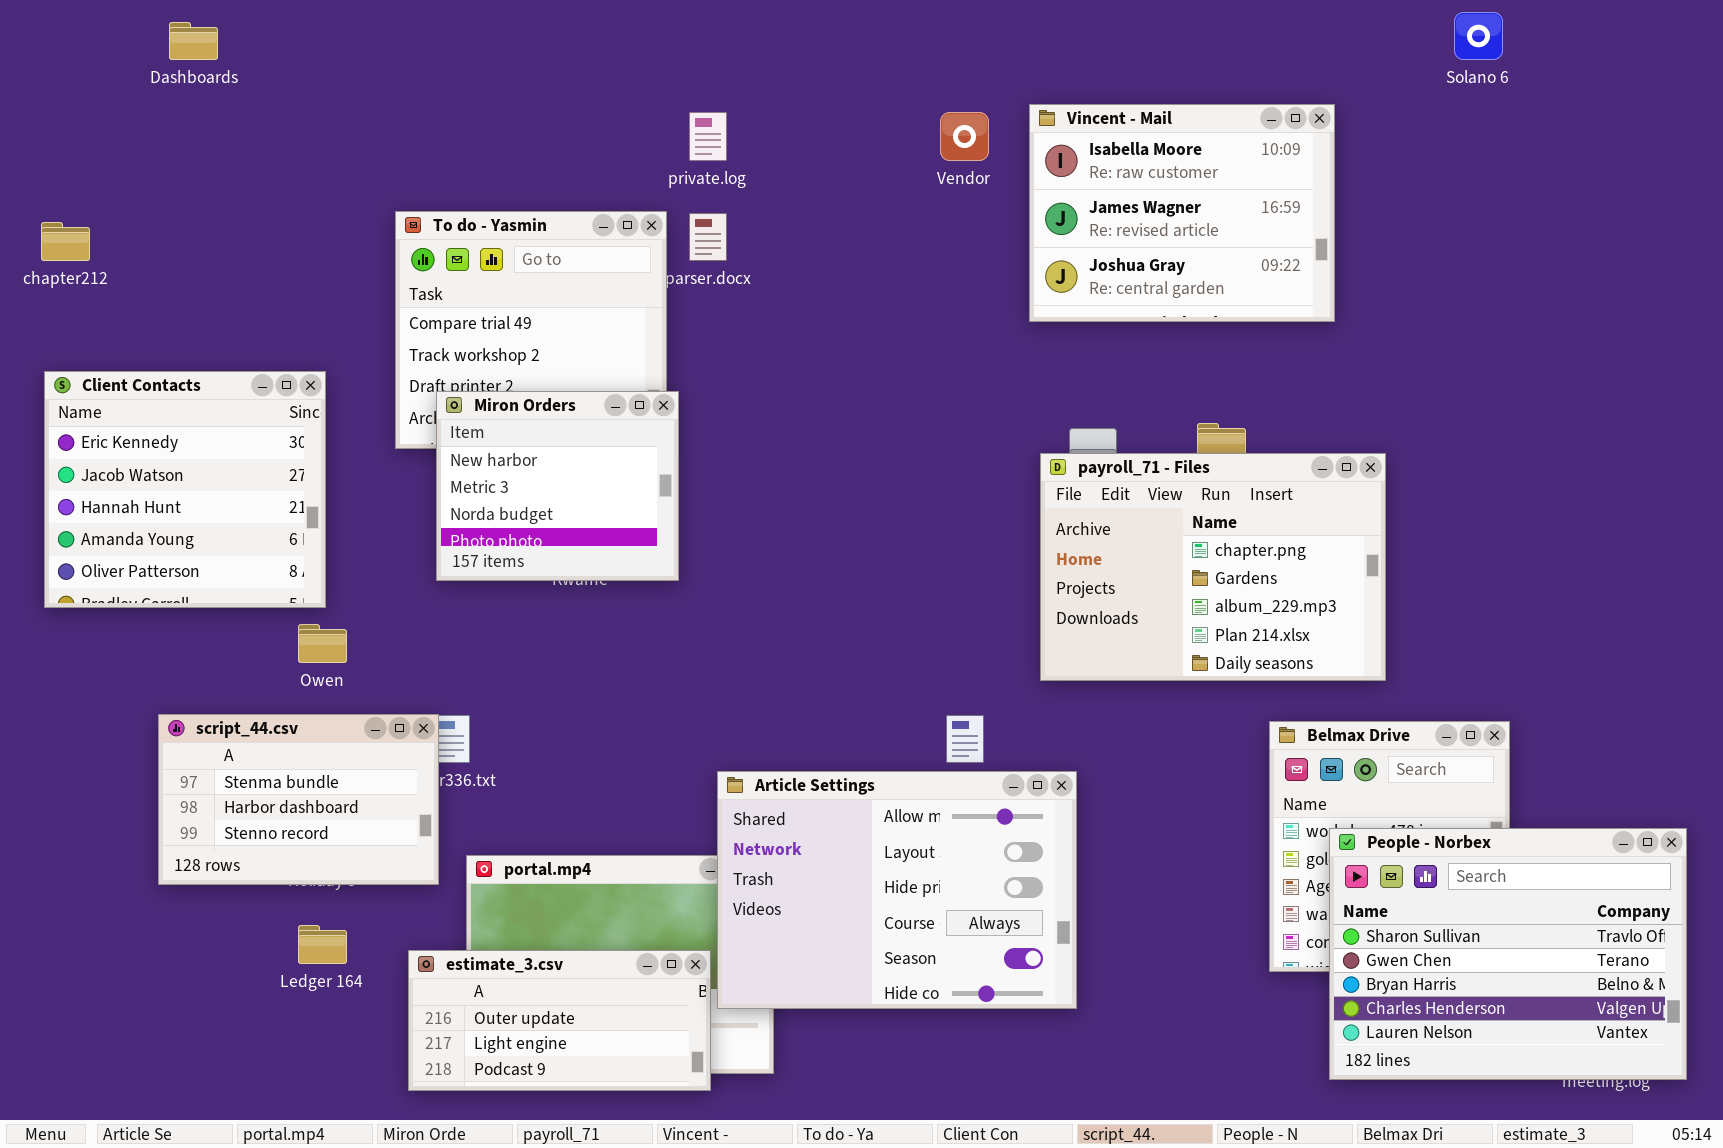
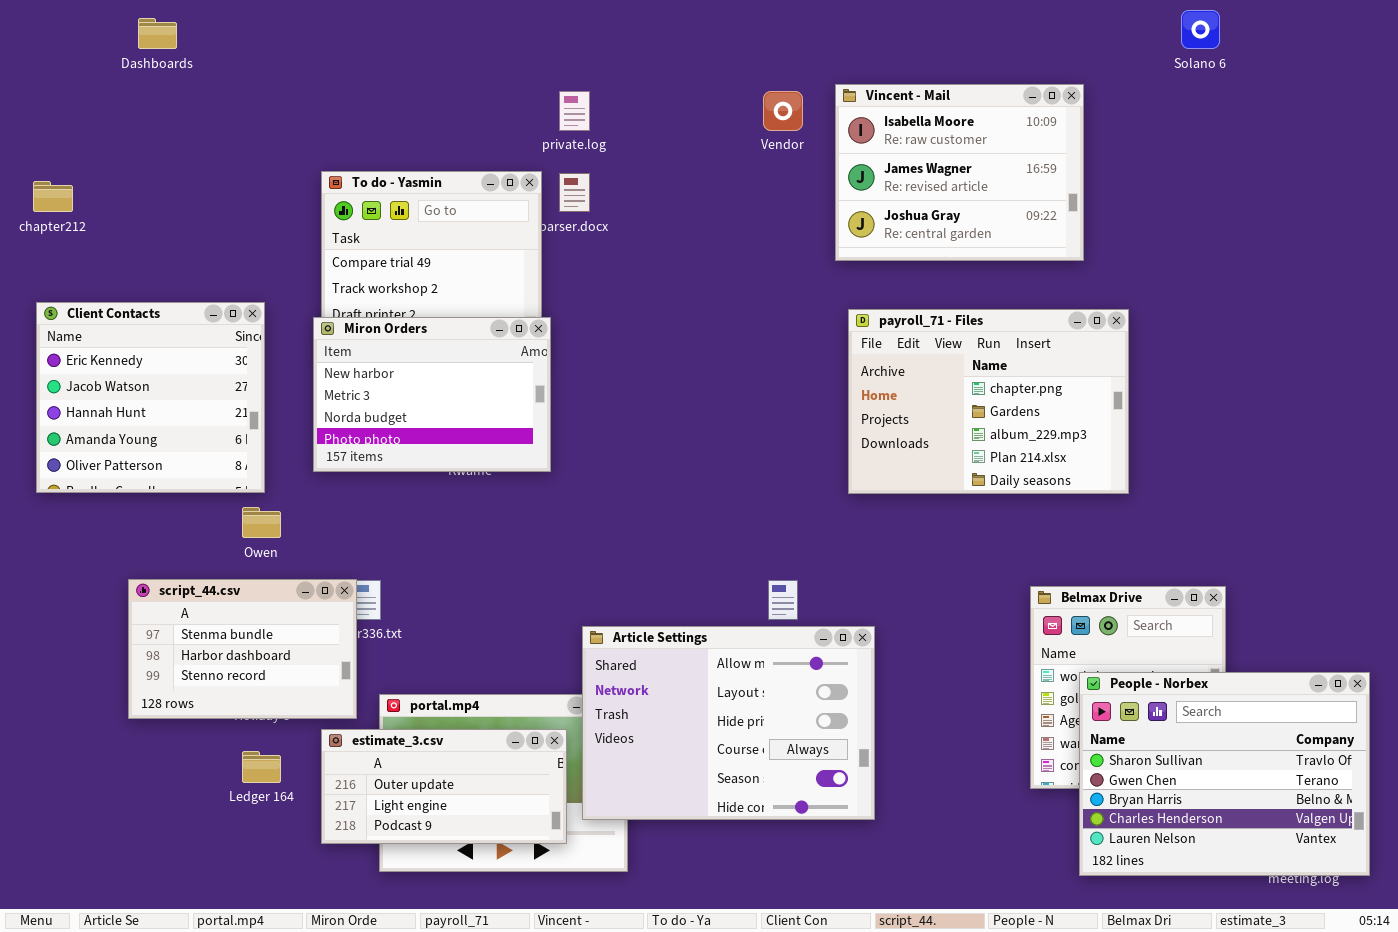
Miron Orders: [436,391,679,581] -> [313,317,551,472], resized
payroll_71 - Files: [1040,453,1386,681] -> [848,309,1129,494], moved
estimate_3.csv: [408,950,711,1091] -> [321,729,567,844], moved

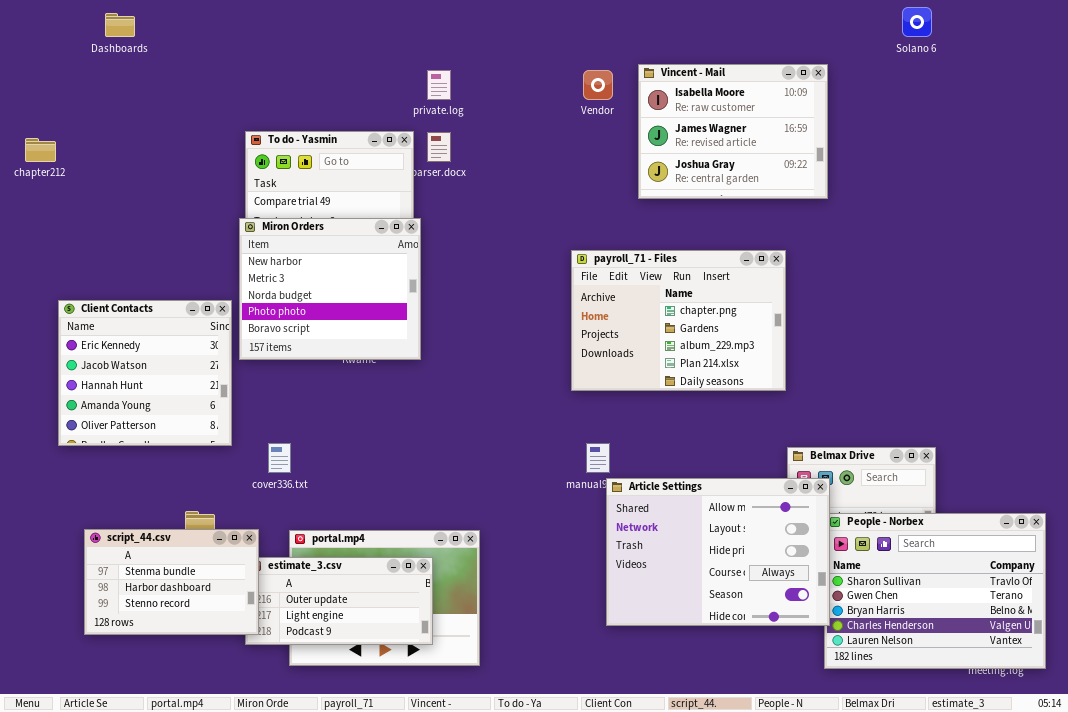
Client Contacts: [36,302,265,493] -> [58,300,232,446], moved
payroll_71 - Files: [848,309,1129,494] -> [571,250,786,391], moved
Miron Orders: [313,317,551,472] -> [239,218,421,360], resized
script_44.csv: [128,579,357,719] -> [84,529,259,635], moved
Article Settings: [582,626,875,820] -> [606,478,830,626], moved

